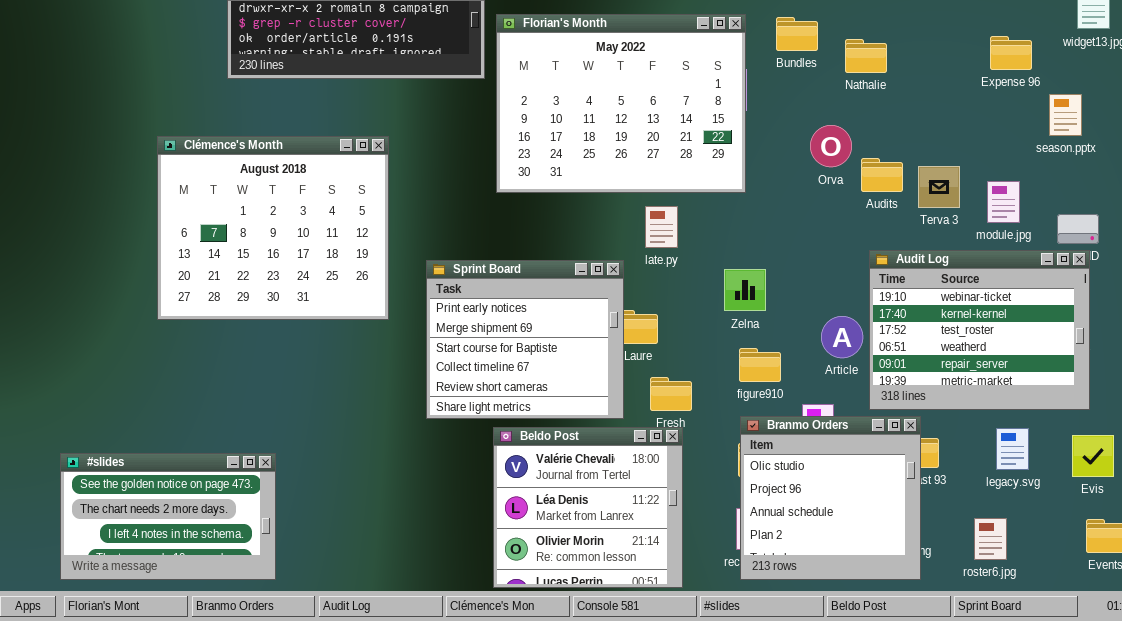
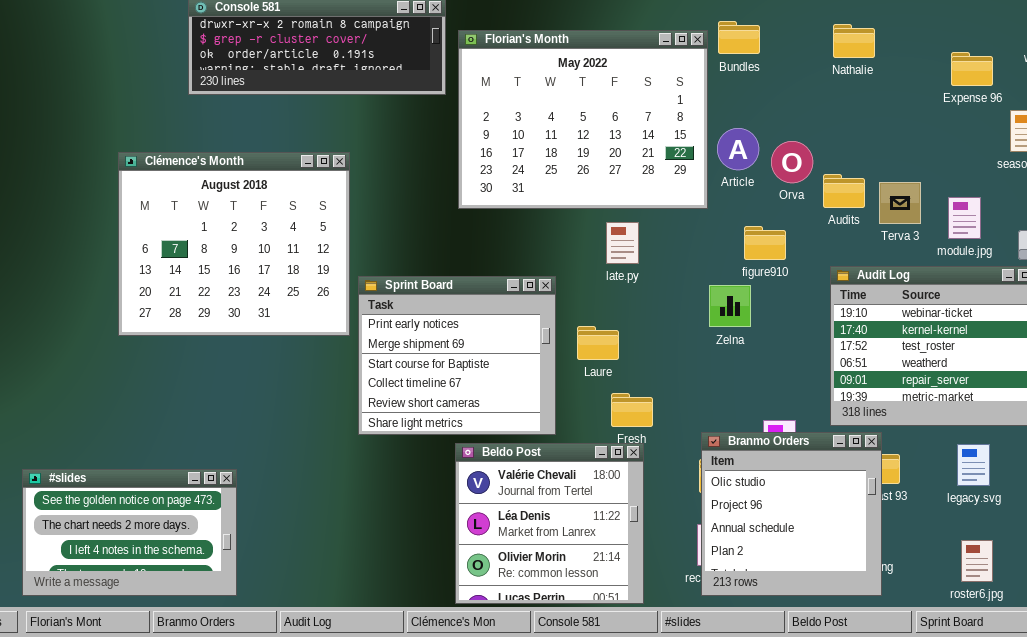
Bundles: [776,17,818,51] -> [718,21,760,54], moved
Nathalie: [845,39,887,73] -> [833,24,875,58], moved
Sprint Board: [426,260,624,419] -> [358,276,556,435], moved
Zelna: [724,269,766,311] -> [709,285,751,327], moved
Article: [821,316,863,358] -> [717,128,759,170], moved
figure910: [739,348,781,382] -> [744,226,786,260], moved
roster6.jpg: [974,518,1007,560] -> [961,540,993,582], moved

